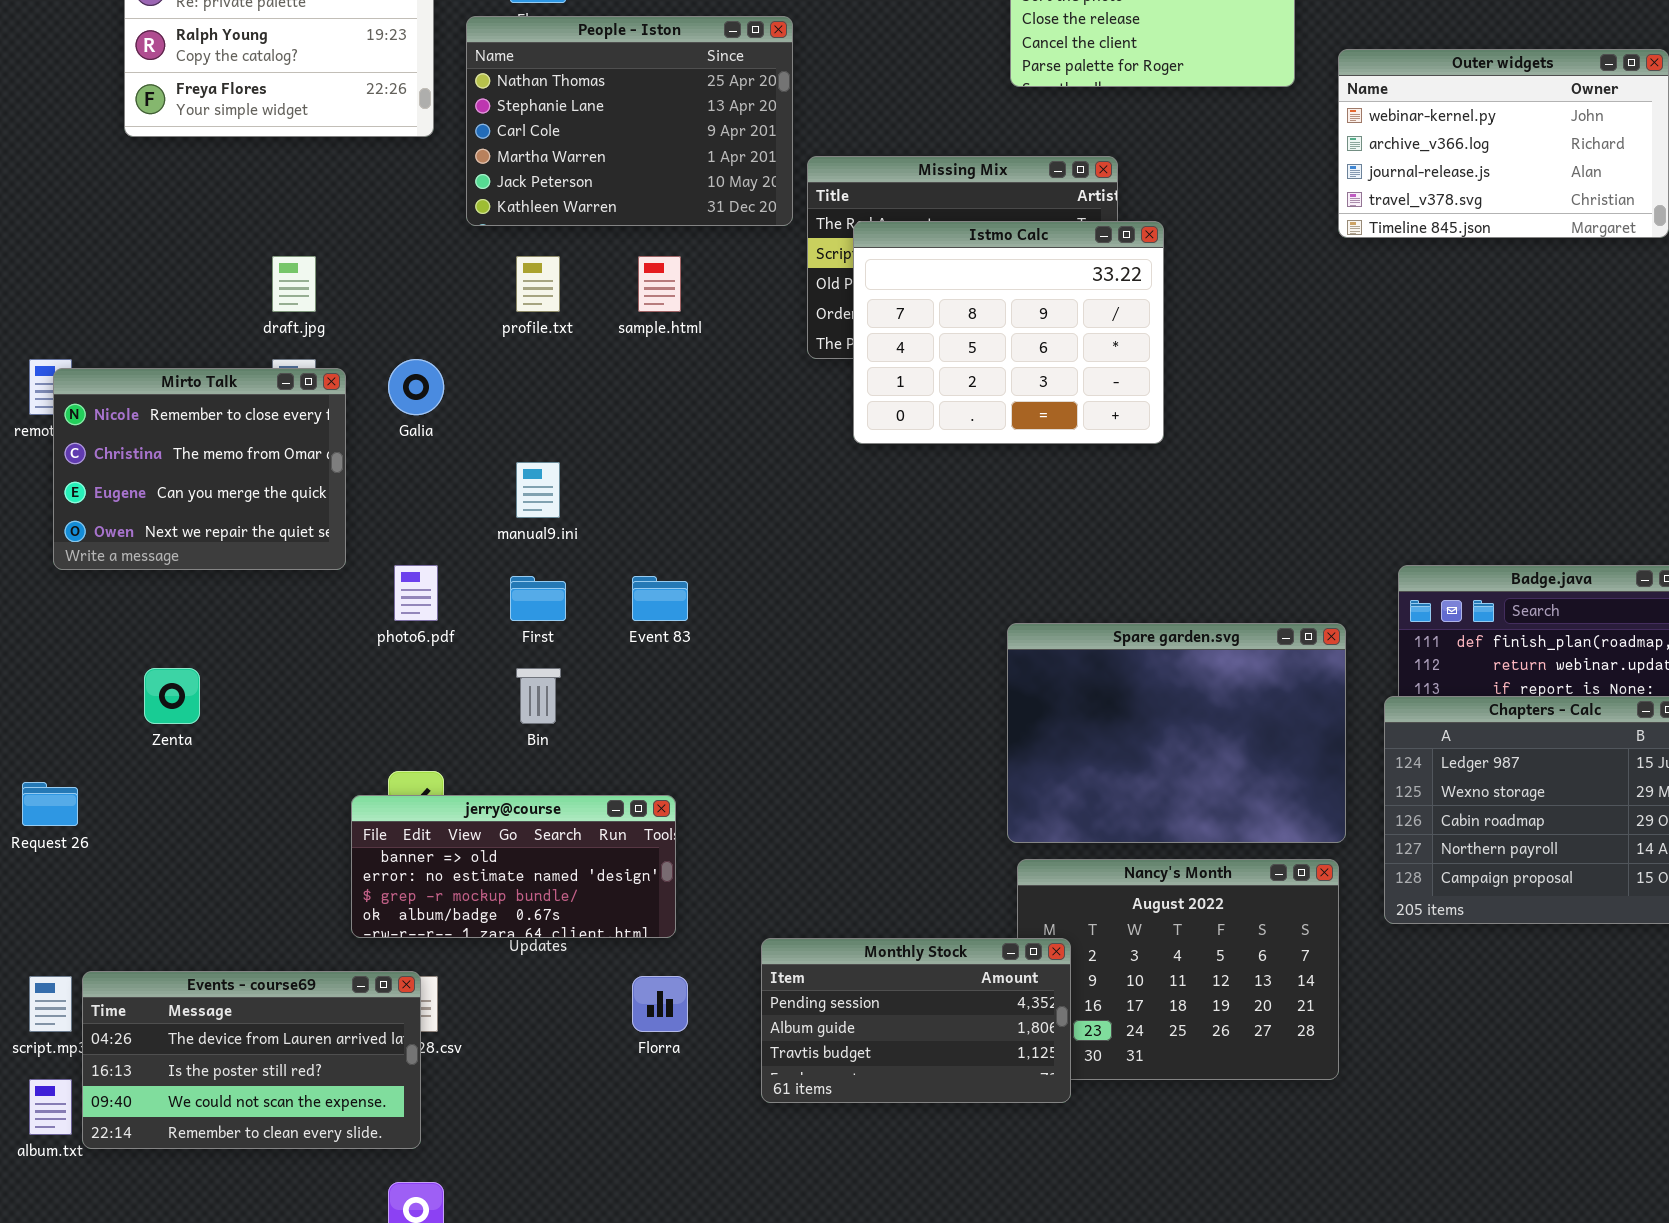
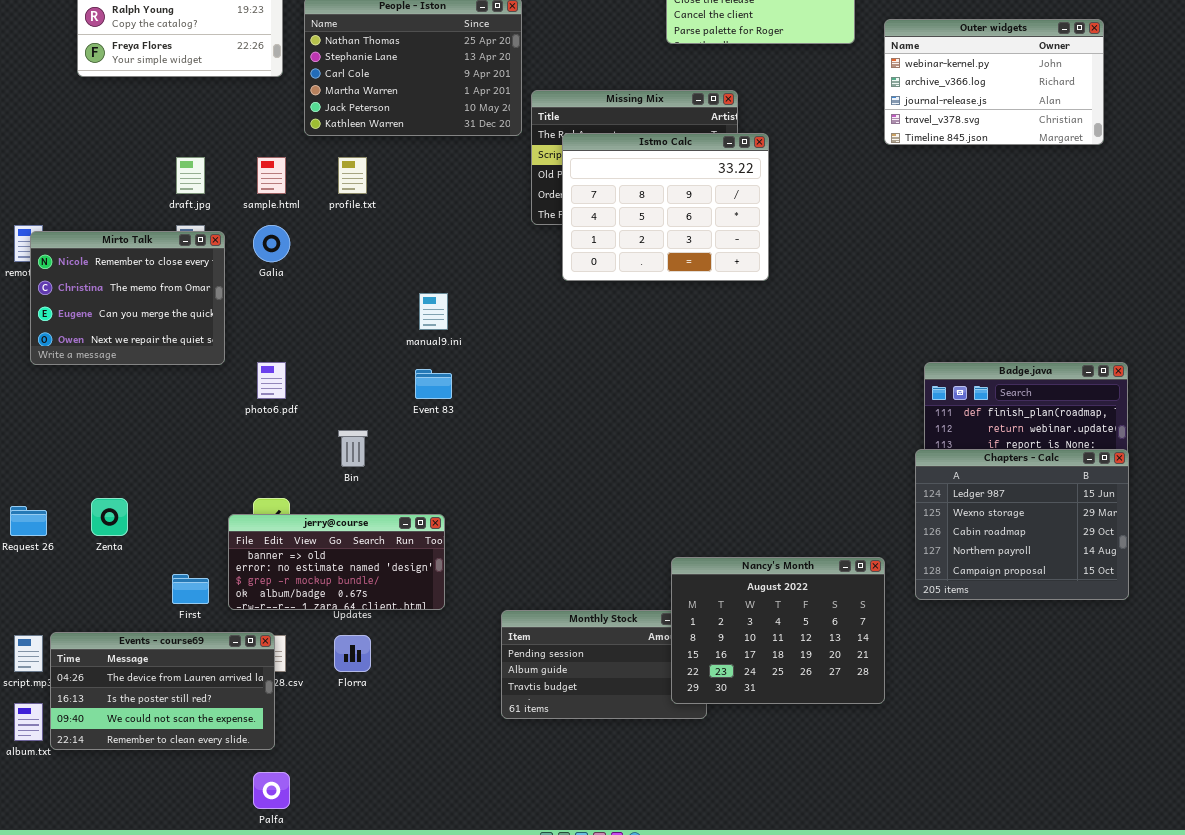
sample.html: [638,256,681,312] -> [257,157,286,194], moved
manual9.ini: [516,462,560,518] -> [419,293,448,330], moved
First: [510,576,566,621] -> [172,574,209,604], moved
Spare garden.svg: [1007,623,1346,843] -> none, closed
Zenta: [144,668,200,724] -> [91,498,128,536], moved
Nancy's Month: [1017,859,1339,1080] -> [671,557,885,704], raised
Florra: [632,976,688,1032] -> [334,635,371,672], moved

